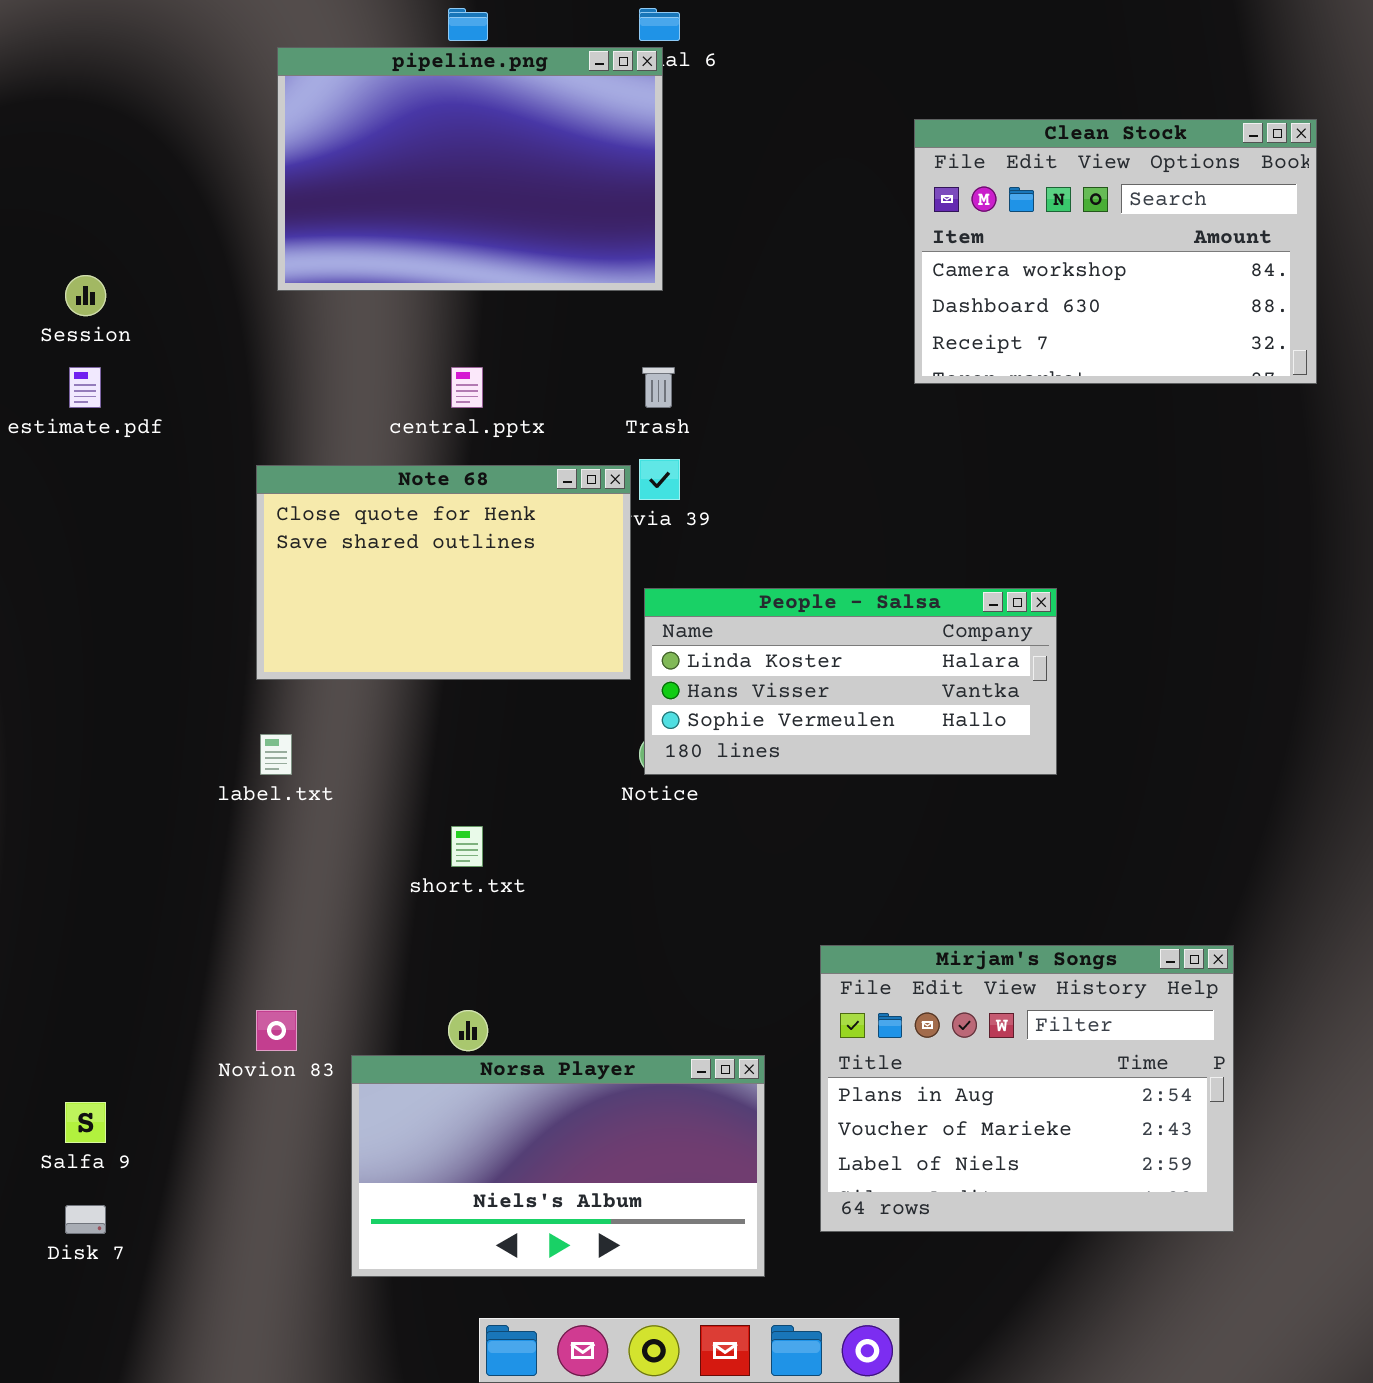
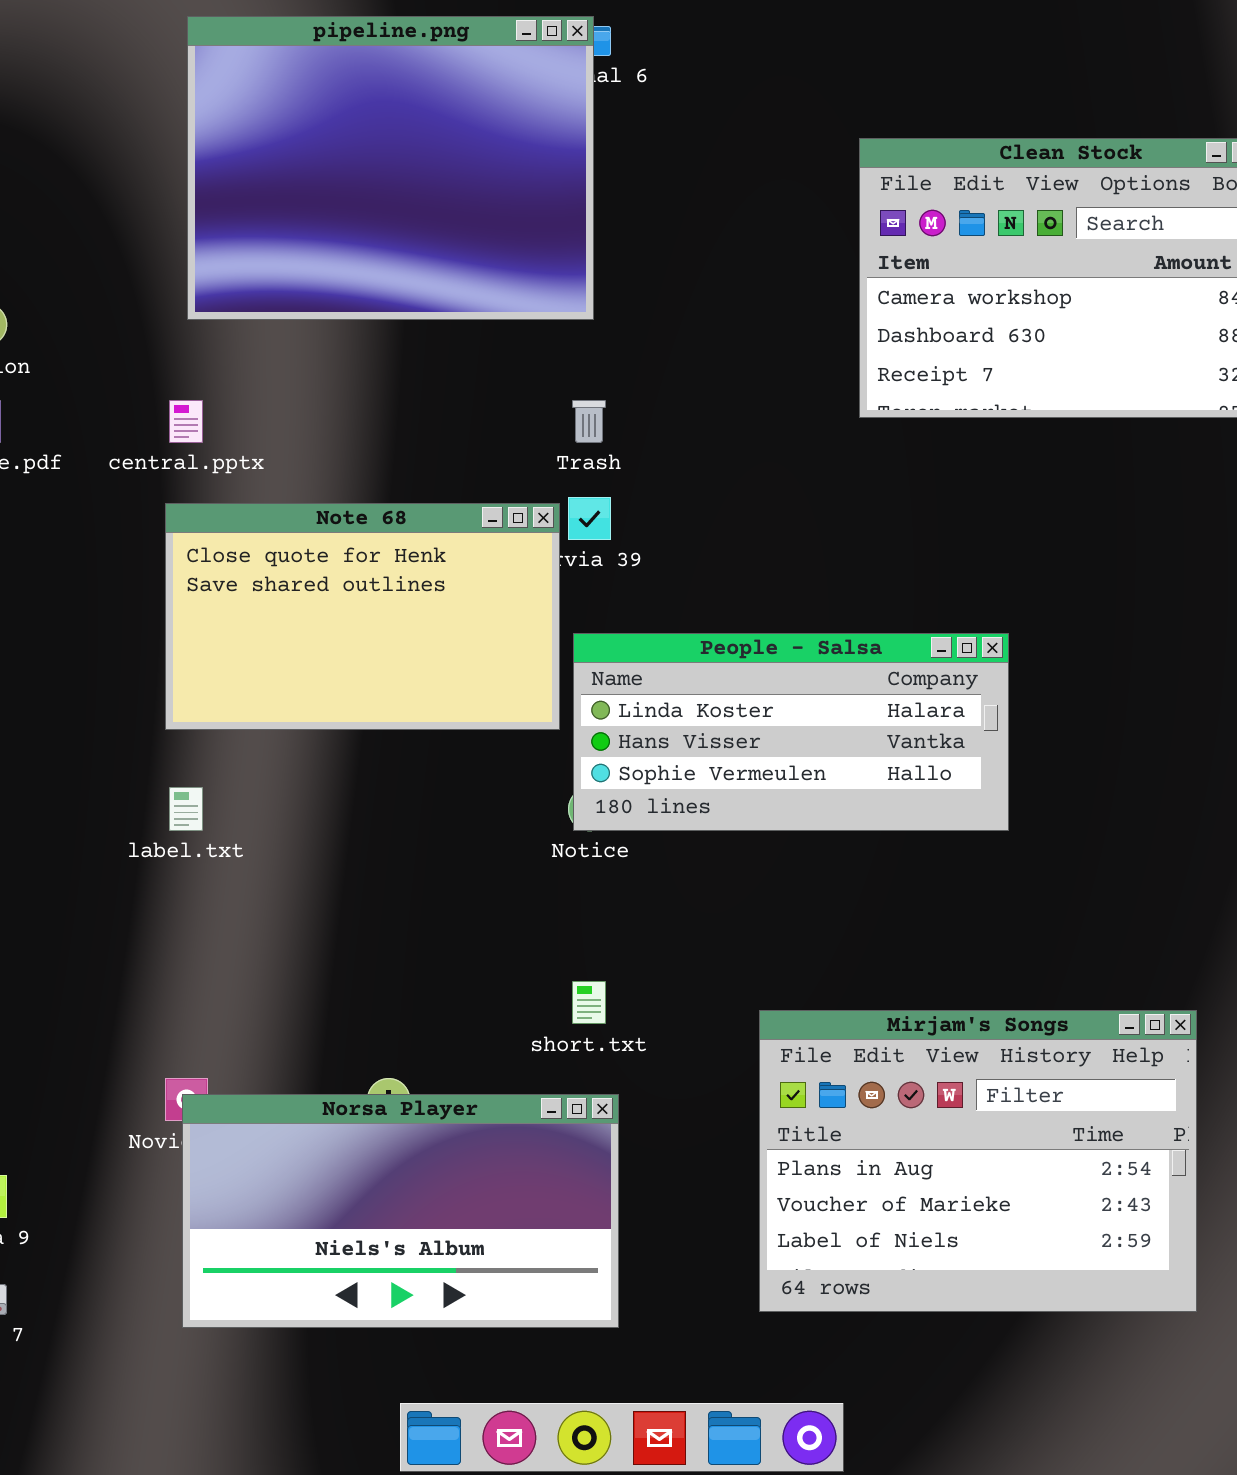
pipeline.png: [277,47,663,291] -> [187,16,594,320], resized
central.pptx: [451,367,483,408] -> [169,400,203,443], moved
short.txt: [451,826,483,867] -> [572,981,606,1024], moved
Norsa Player: [351,1055,765,1277] -> [182,1094,619,1328], moved

